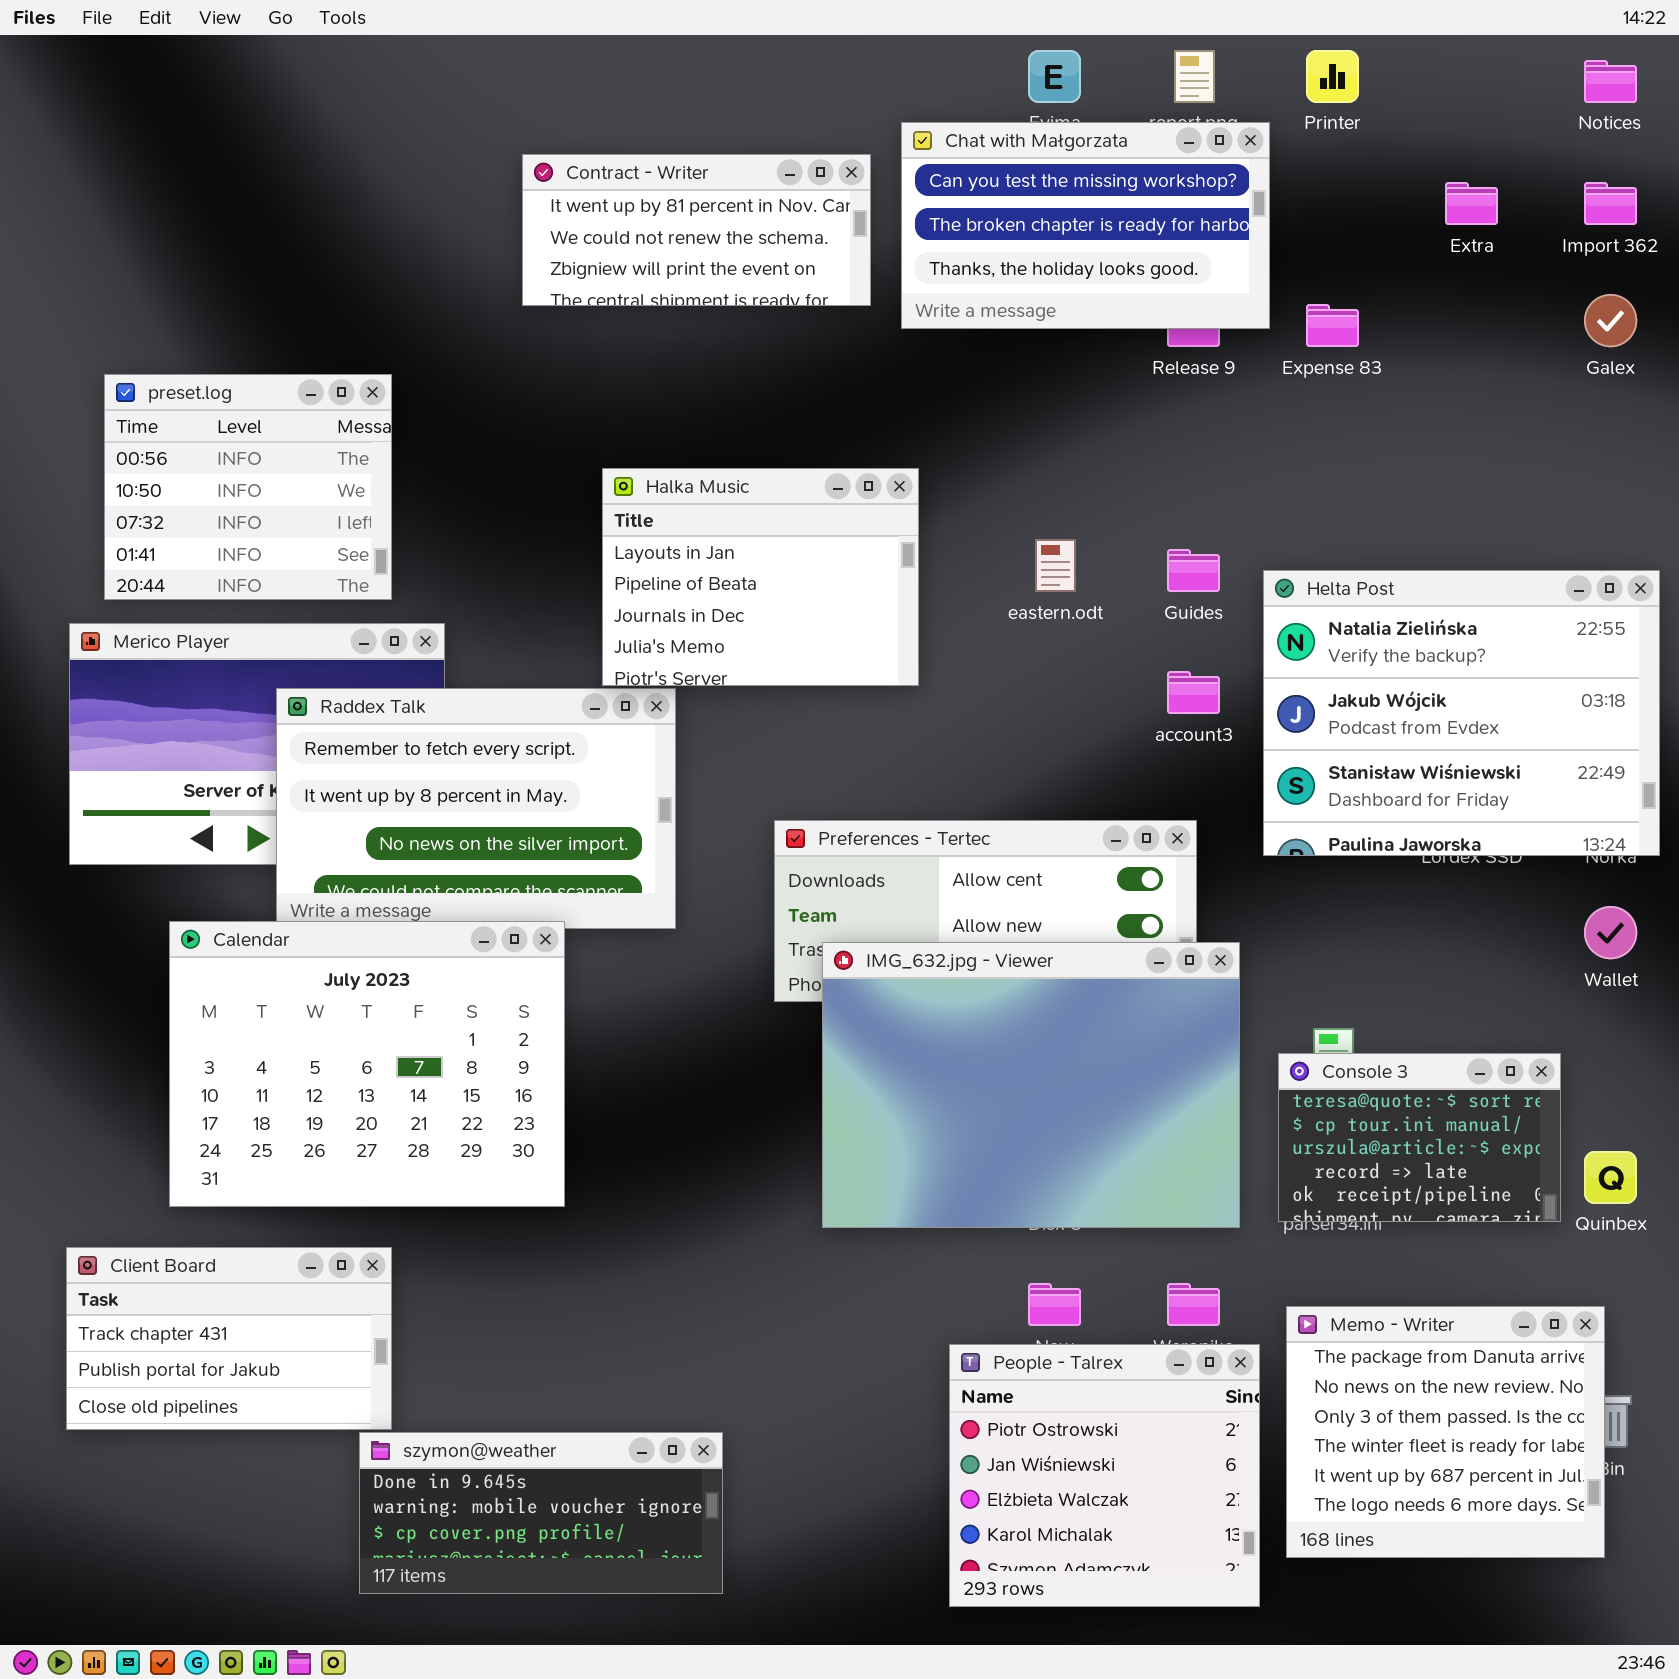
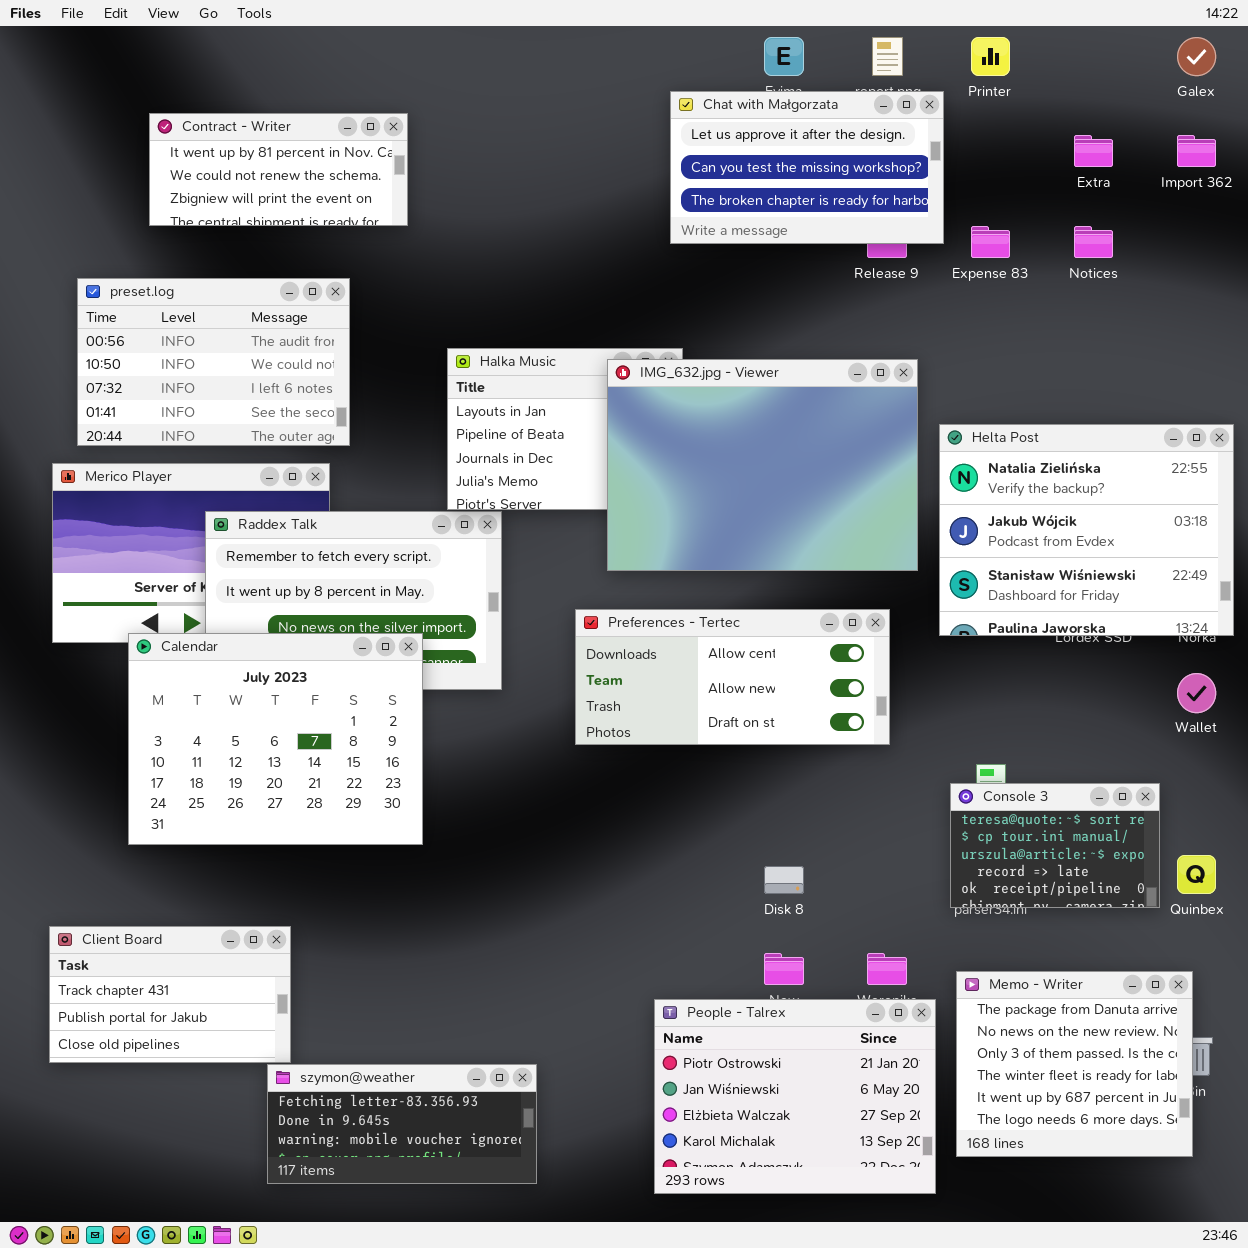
Notices: [1584,60,1637,103] -> [1074,226,1113,258], moved
Chat with Małgorzata: [901,122,1270,329] -> [670,91,944,244], scrolled up 1 row
Contract - Writer: [522,154,871,306] -> [149,113,408,226], moved
Galex: [1584,294,1637,347] -> [1177,37,1216,76], moved
preset.log: [104,374,392,600] -> [77,278,350,446], resized
Calendar: [169,921,565,1207] -> [128,633,423,845], moved
IMG_632.jpg - Viewer: [822,942,1240,1228] -> [607,359,918,571], moved
People - Talrex: [949,1344,1260,1607] -> [654,999,936,1194], resized
szymon@weather: [359,1432,723,1594] -> [267,1064,537,1184], scrolled up 1 row

